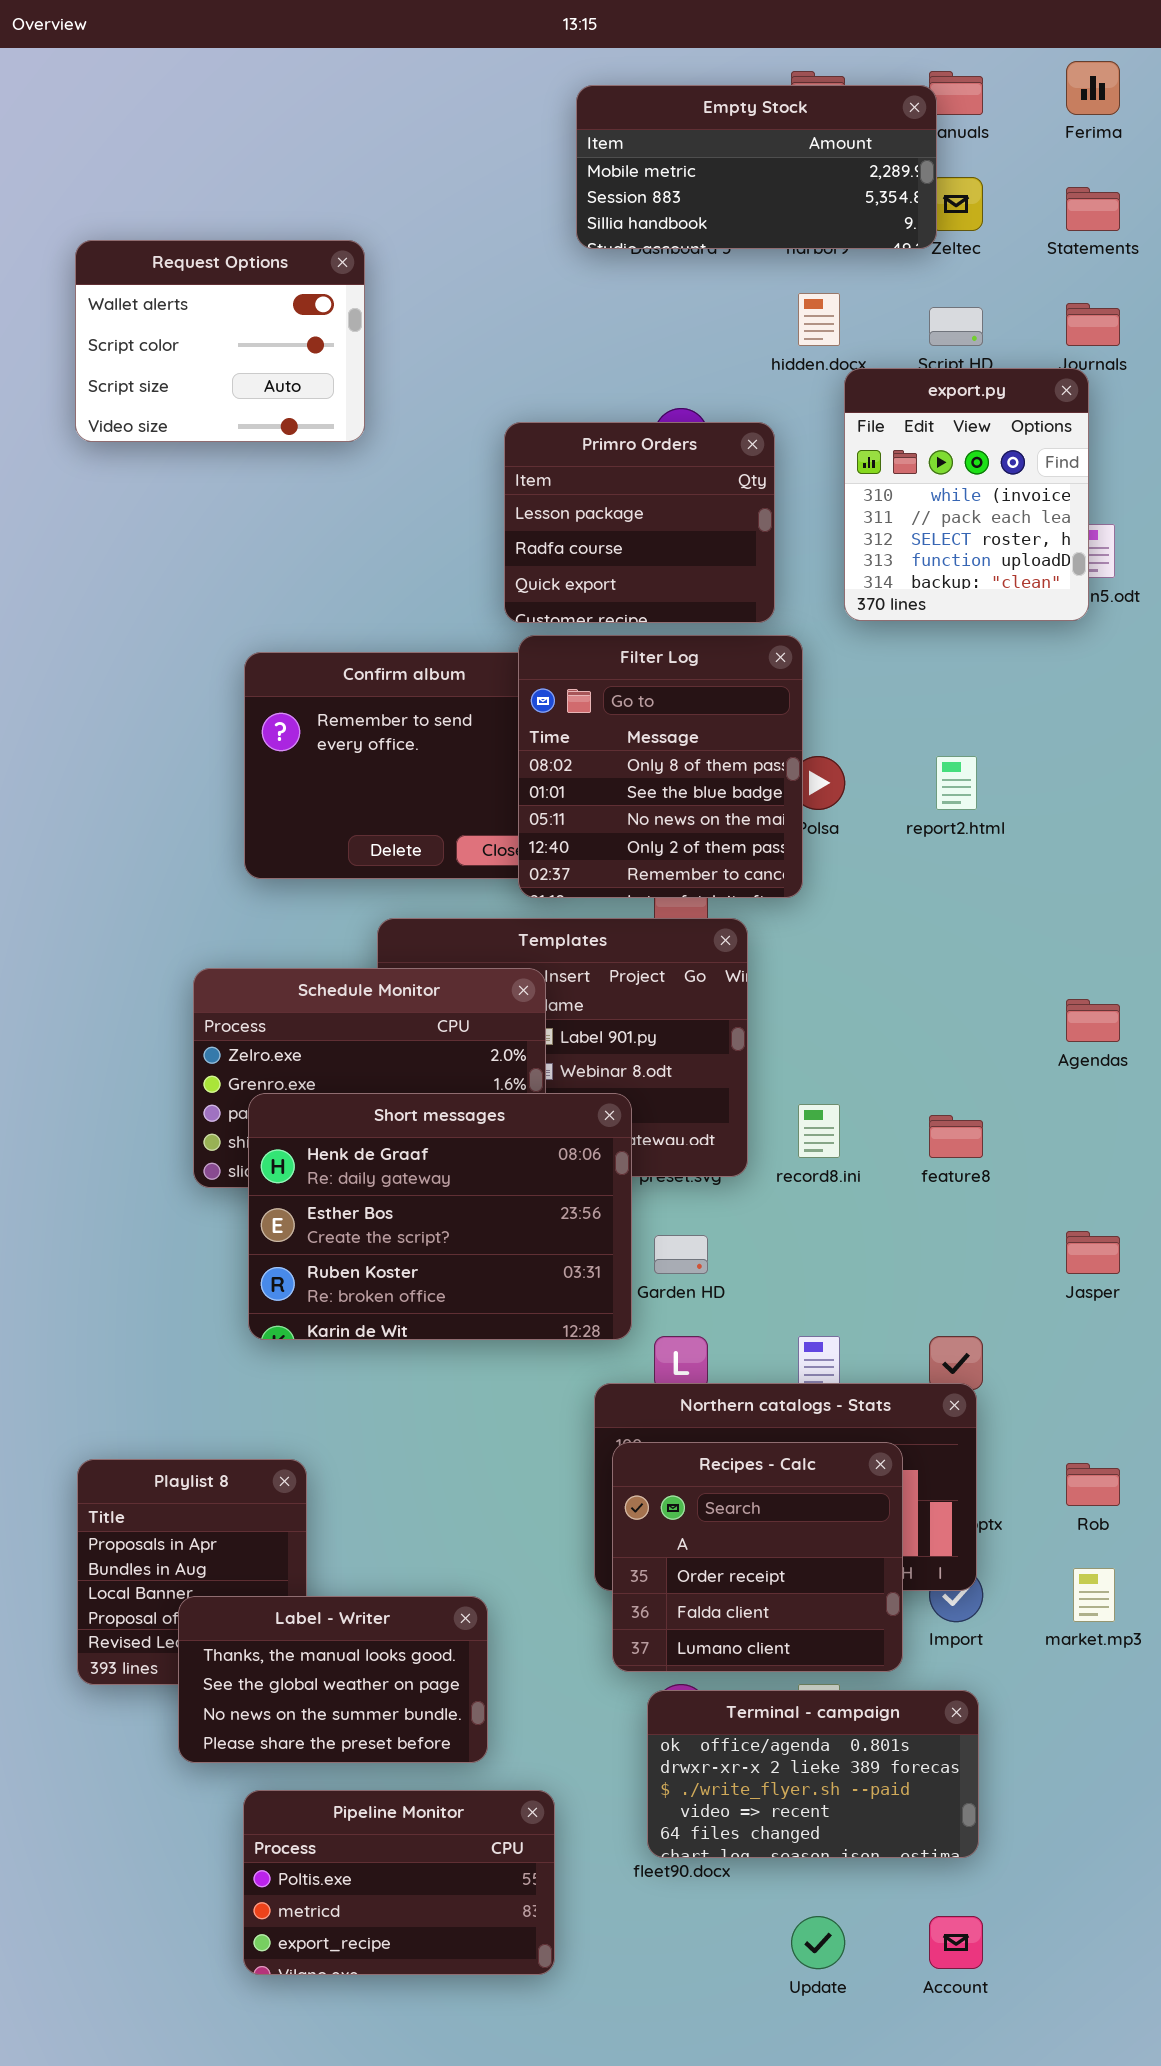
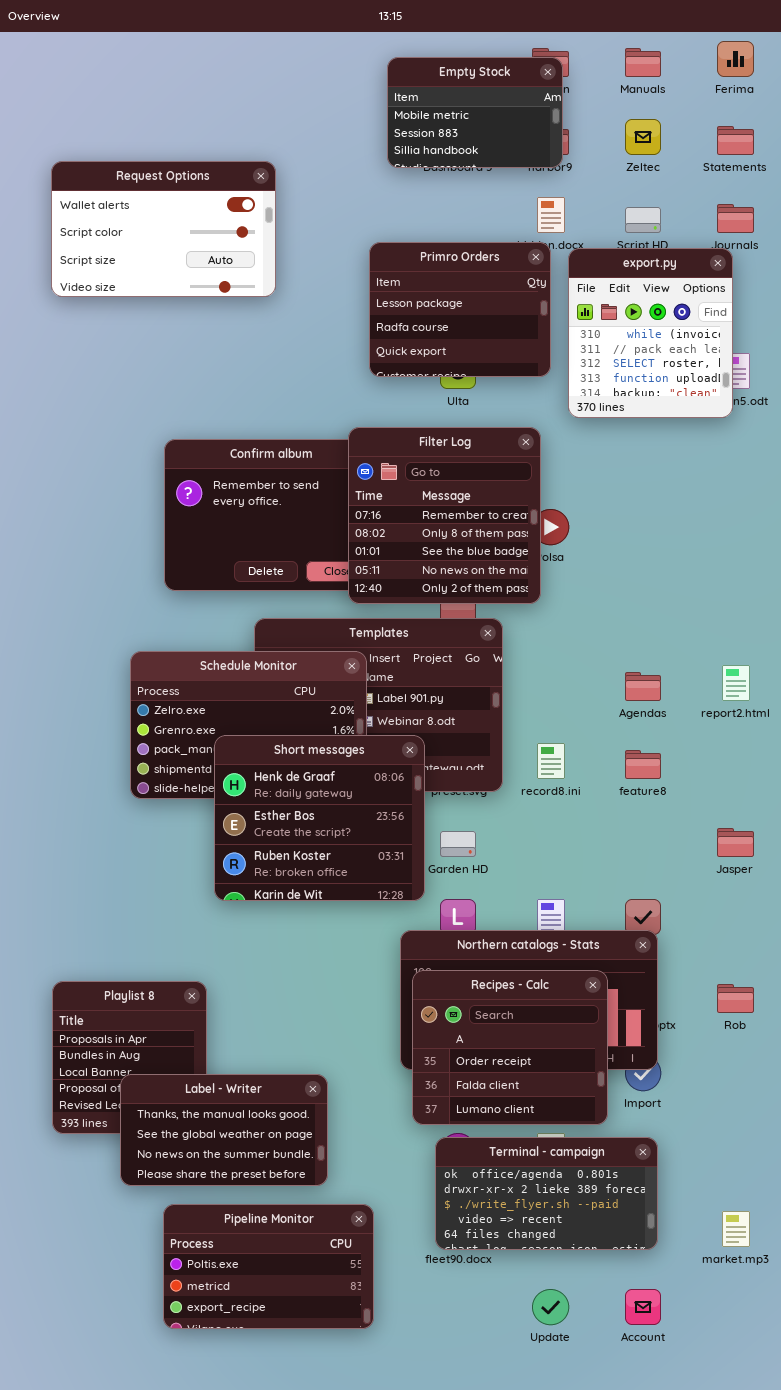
Empty Stock: [576,85,937,249] -> [387,57,563,168], resized
Request Options: [75,240,365,442] -> [51,161,276,297], resized
Primro Orders: [504,422,775,623] -> [369,242,551,377], moved
Filter Log: [518,635,803,898] -> [348,427,541,604], scrolled up 1 row
report2.html: [936,756,977,810] -> [722,665,750,701], moved
Agendas: [1066,999,1120,1042] -> [625,672,661,701], moved
Short messages: [248,1093,632,1340] -> [214,735,425,901], resized
market.mp3: [1073,1568,1115,1622] -> [722,1211,750,1247], moved

